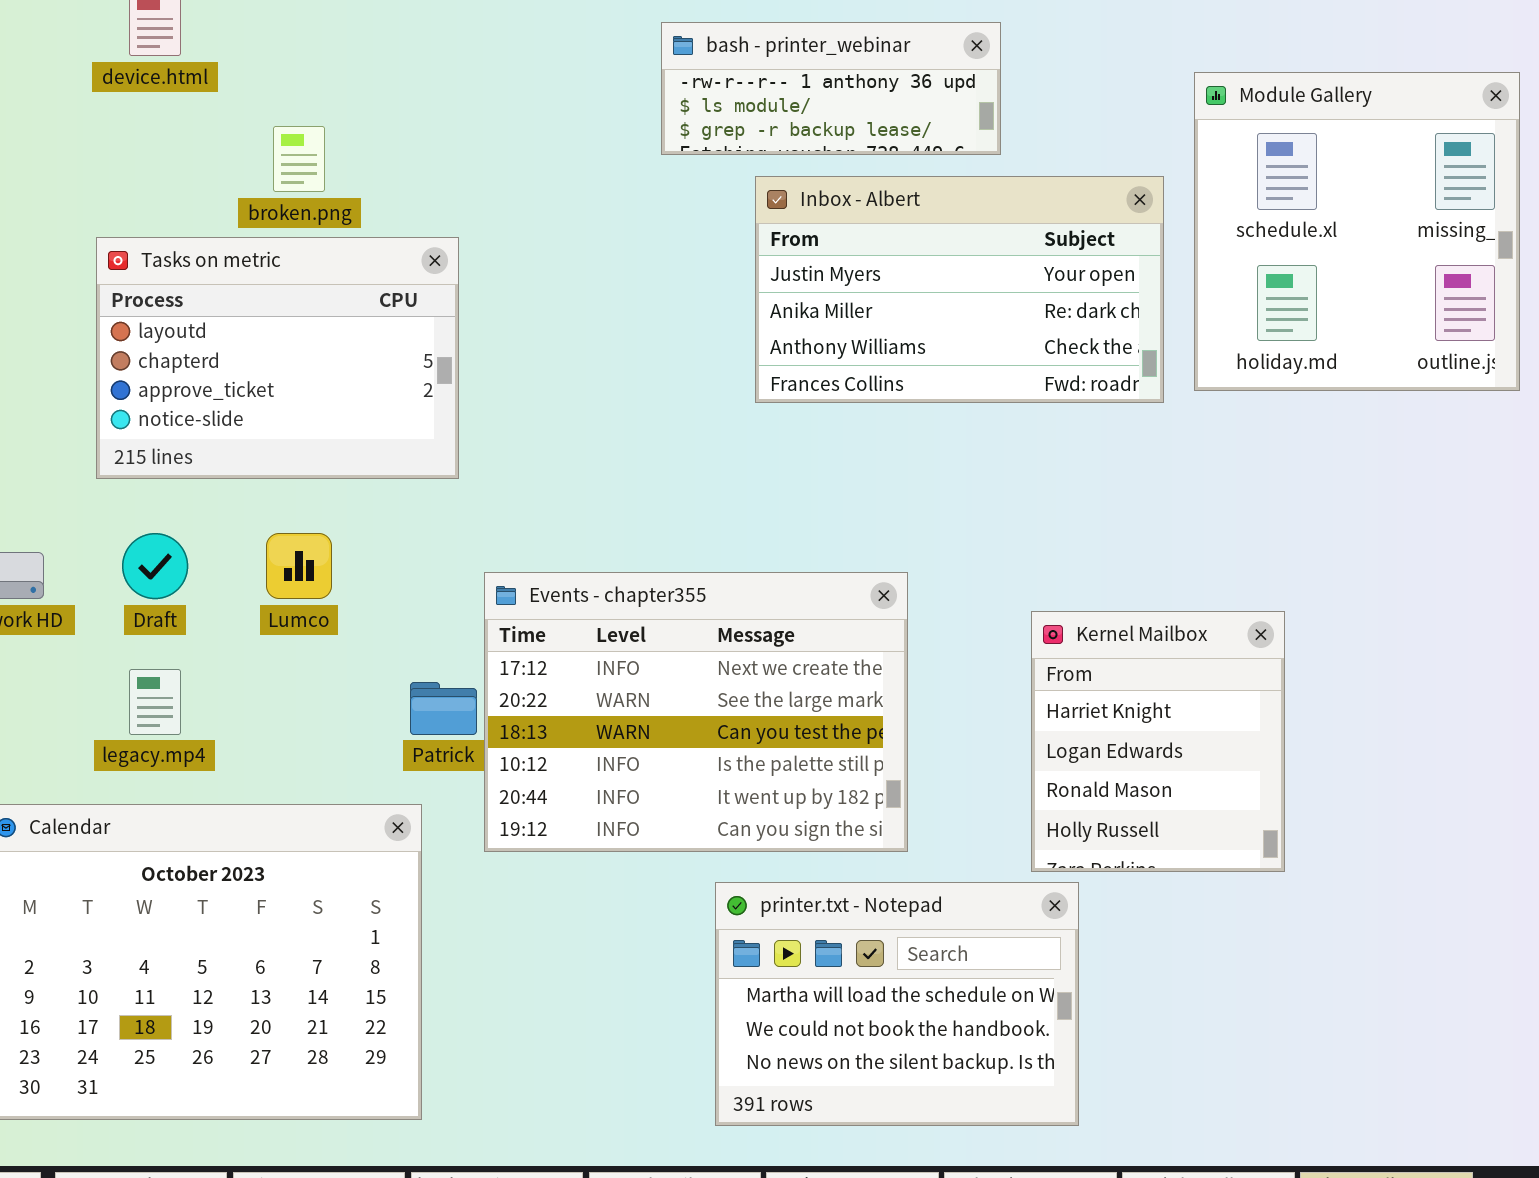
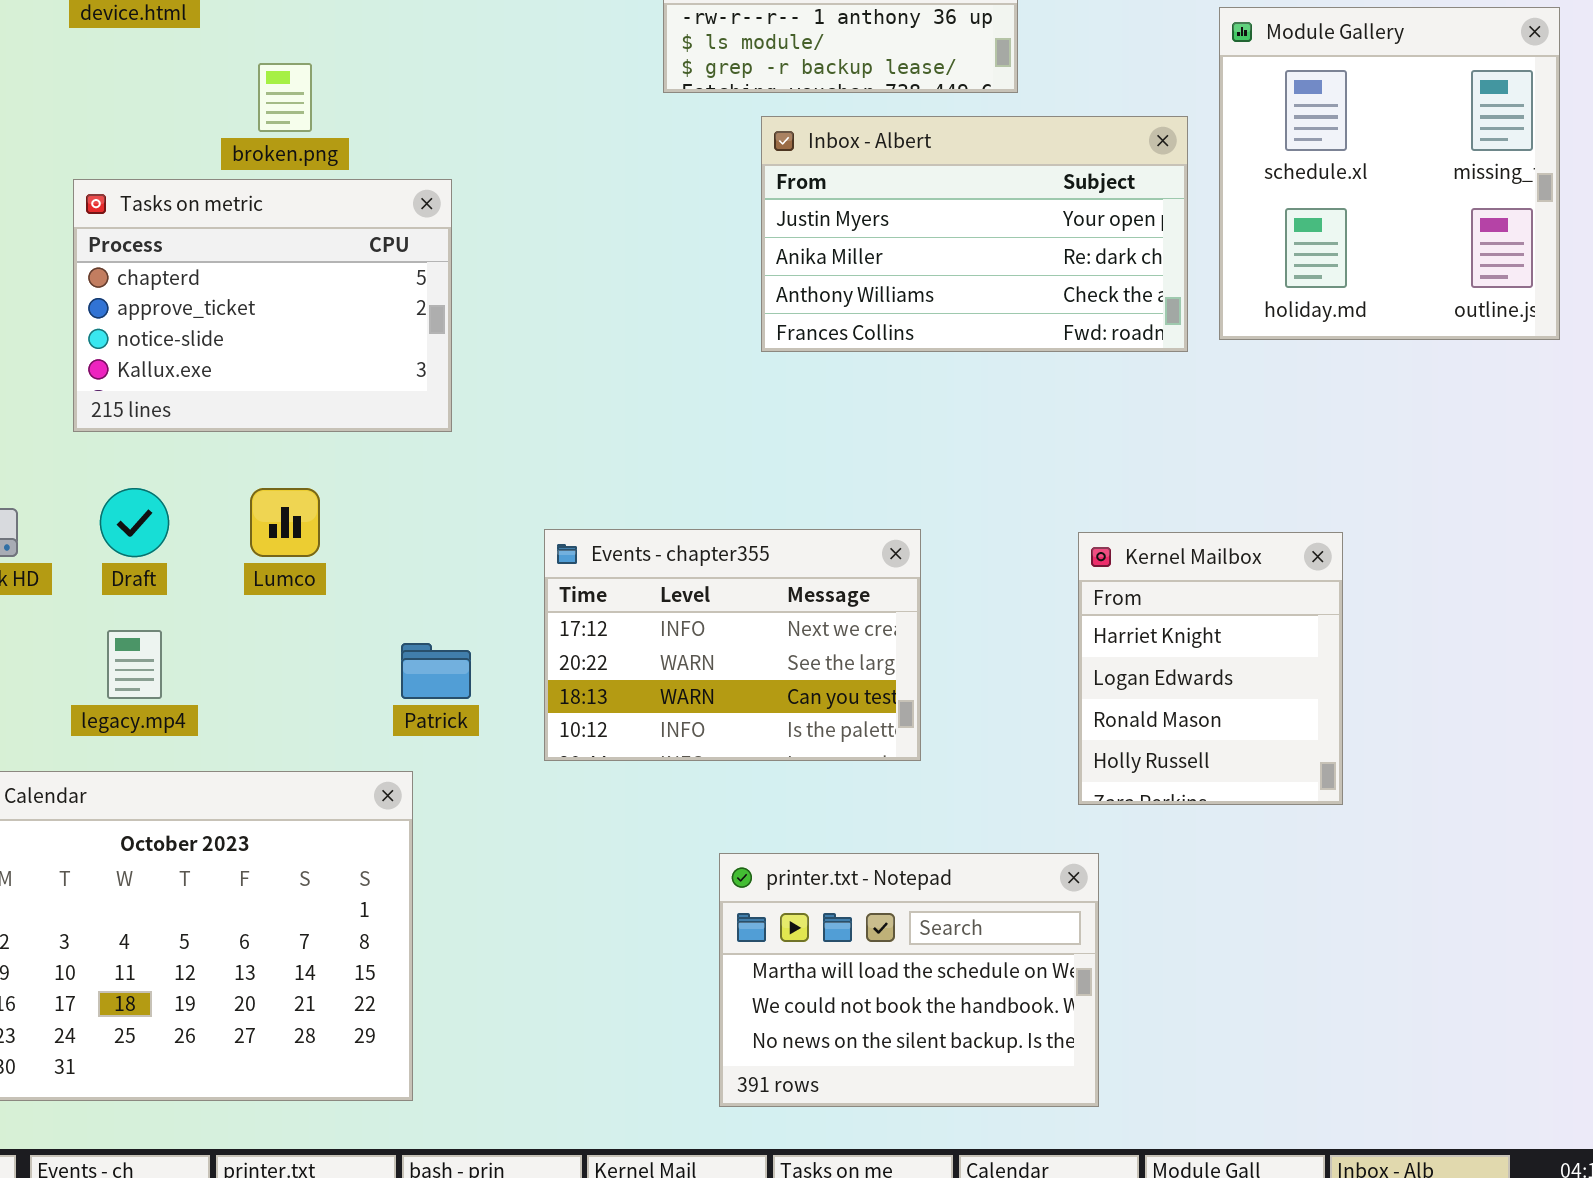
Tasks on metric: [96,237,459,479] -> [73,179,452,432], scrolled down 1 row
Events - chapter355: [484,572,908,852] -> [544,529,921,761], resized
Kernel Mailbox: [1031,611,1285,872] -> [1078,532,1343,805], moved

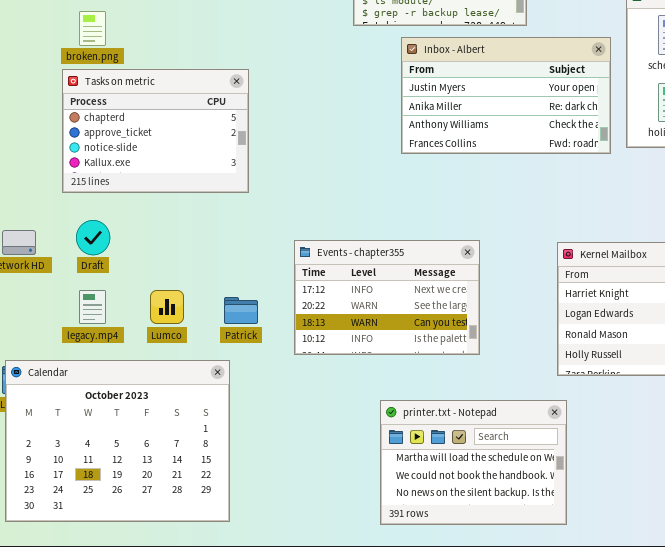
broken.png: [258,63,312,132] -> [79,11,106,46], moved
Lumco: [250,488,320,557] -> [150,290,184,324], moved

